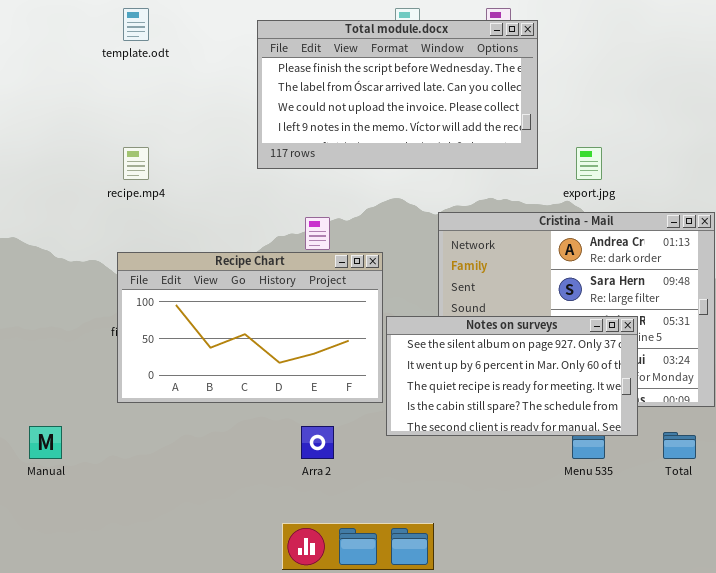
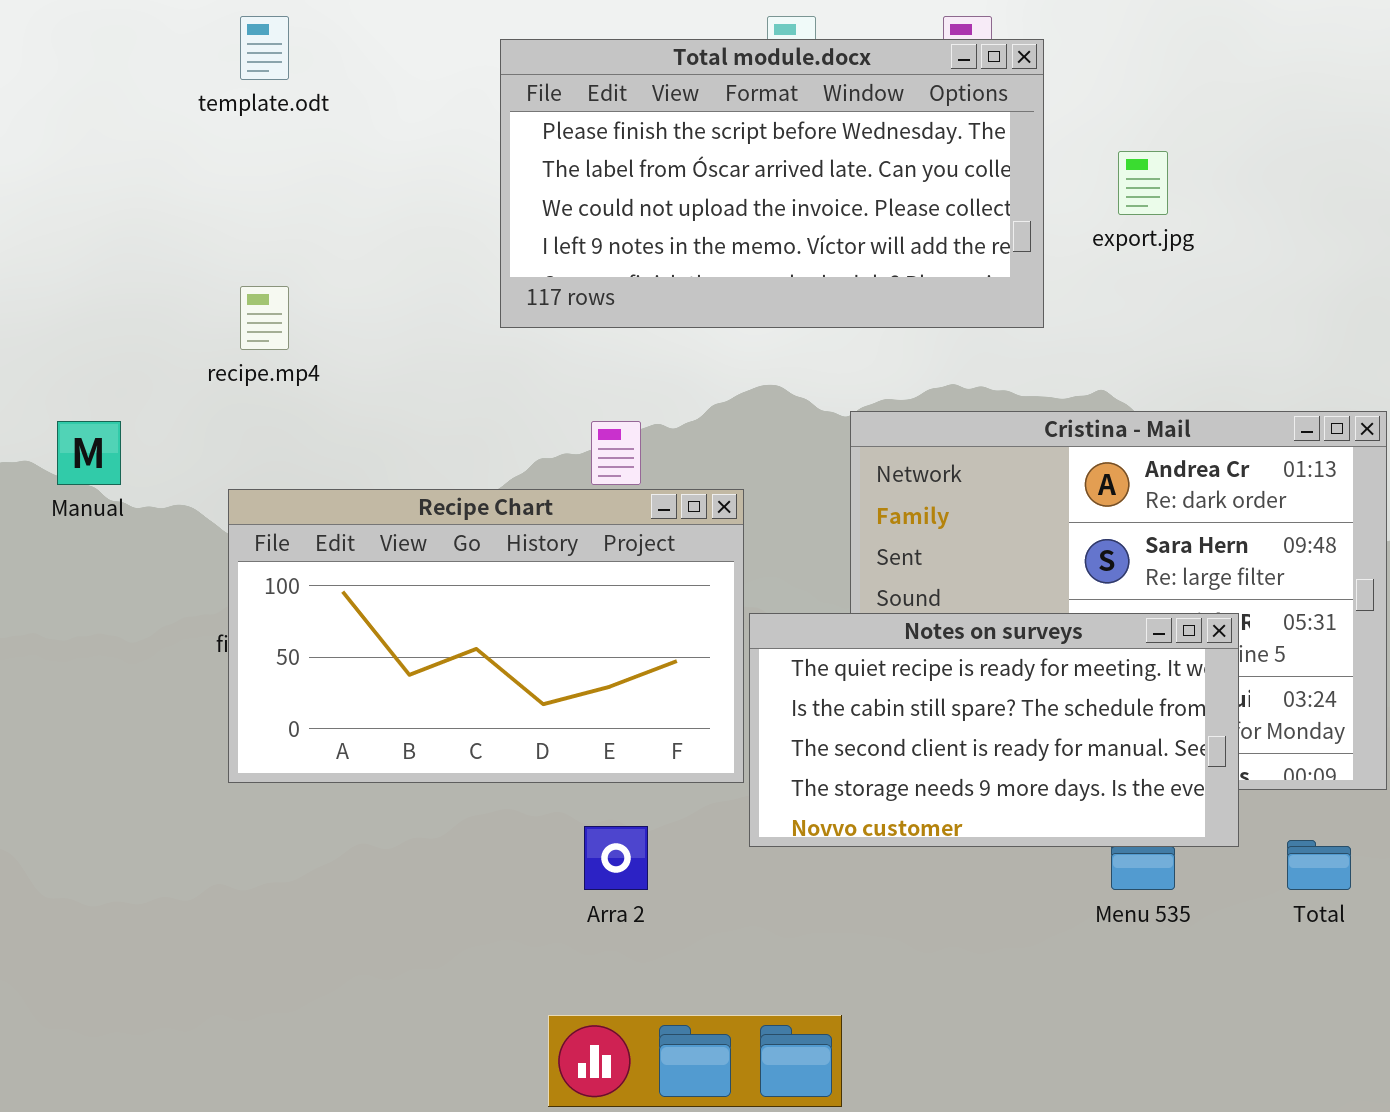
export.jpg: [576,147,602,180] -> [1118,151,1168,215], moved
Notes on surveys: [386,316,638,436] -> [749,613,1239,847], scrolled down 2 rows
Manual: [29,426,62,459] -> [57,421,121,485], moved

